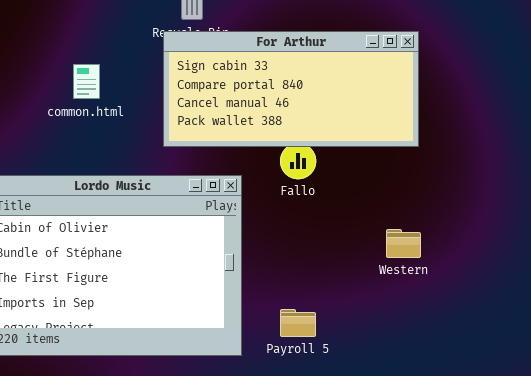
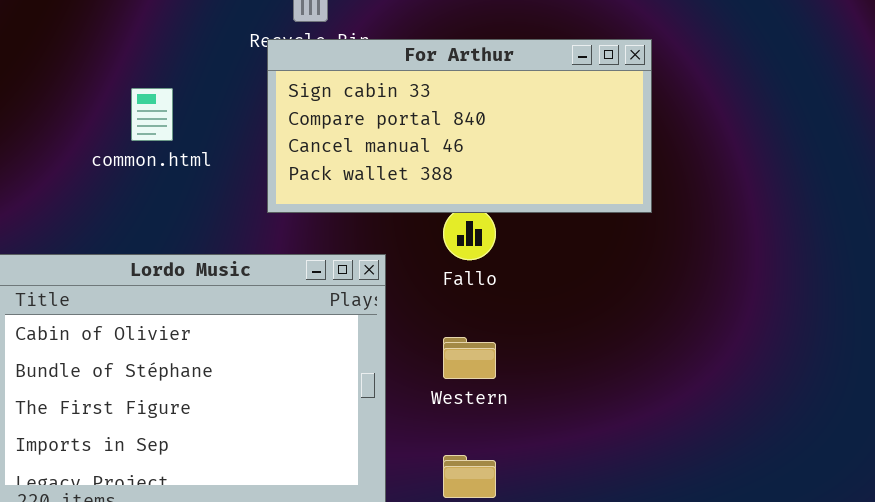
Western: [386,229,421,258] -> [443,337,496,379], moved

